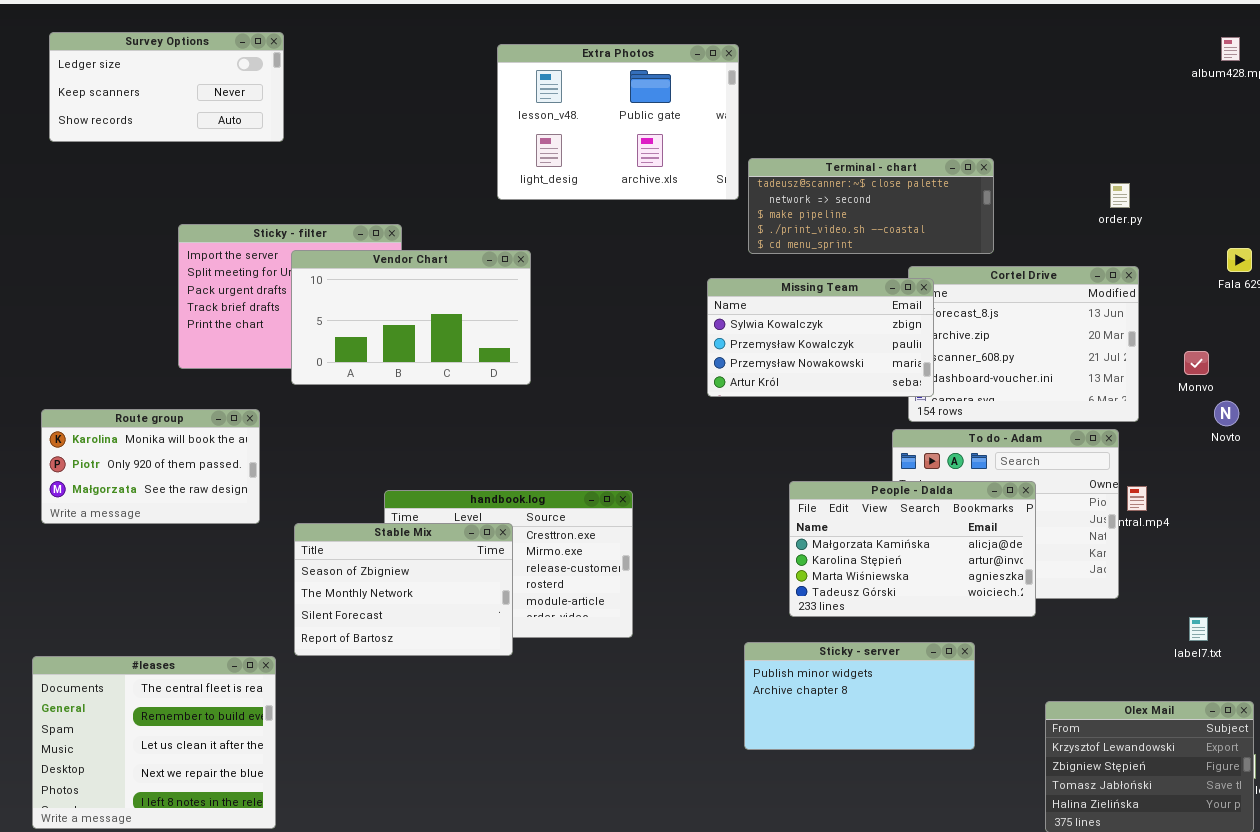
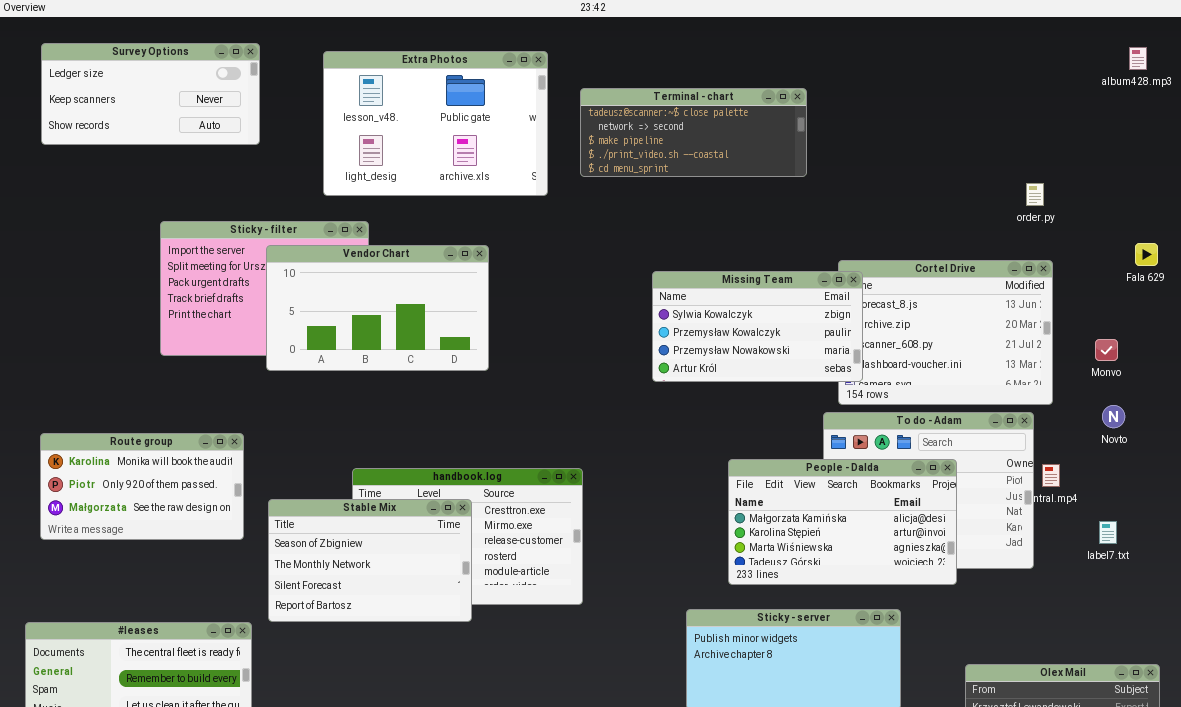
Extra Photos: [497,44,739,200] -> [323,51,548,196], moved
Terminal - chart: [748,158,994,254] -> [580,88,807,177], moved
Novto: [1214,401,1239,426] -> [1102,405,1125,428], moved
Route group: [41,409,260,524] -> [40,433,244,540], moved
label7.txt: [1189,617,1208,641] -> [1099,521,1117,544], moved

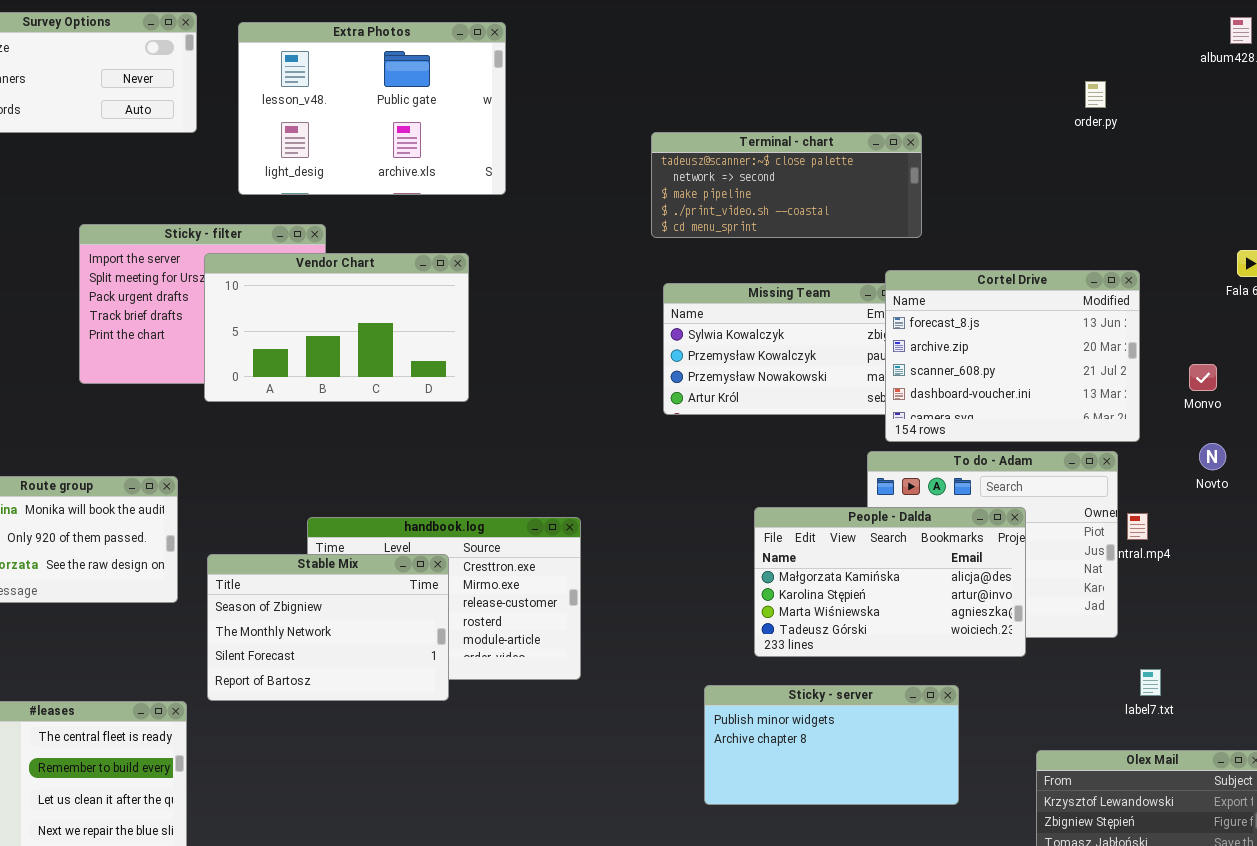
Extra Photos: [323,51,548,196] -> [238,22,506,195], moved
Terminal - chart: [580,88,807,177] -> [651,132,922,238], moved
order.py: [1026,183,1044,206] -> [1085,81,1106,108], moved
Cortel Drive: [838,260,1053,405] -> [885,270,1140,442], raised
label7.txt: [1099,521,1117,544] -> [1140,669,1161,696], moved

